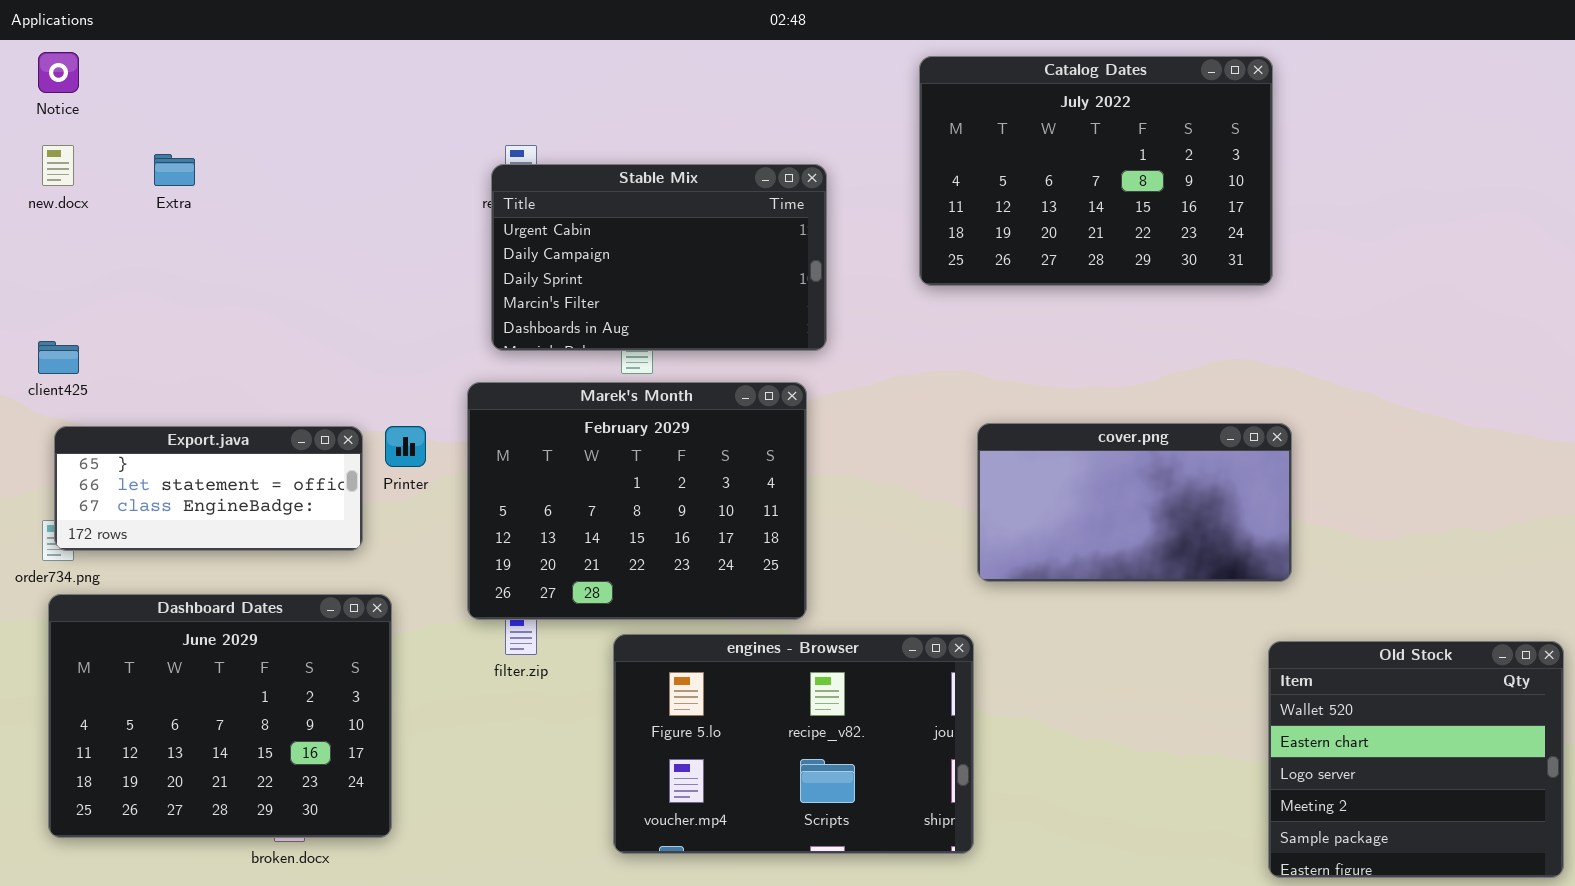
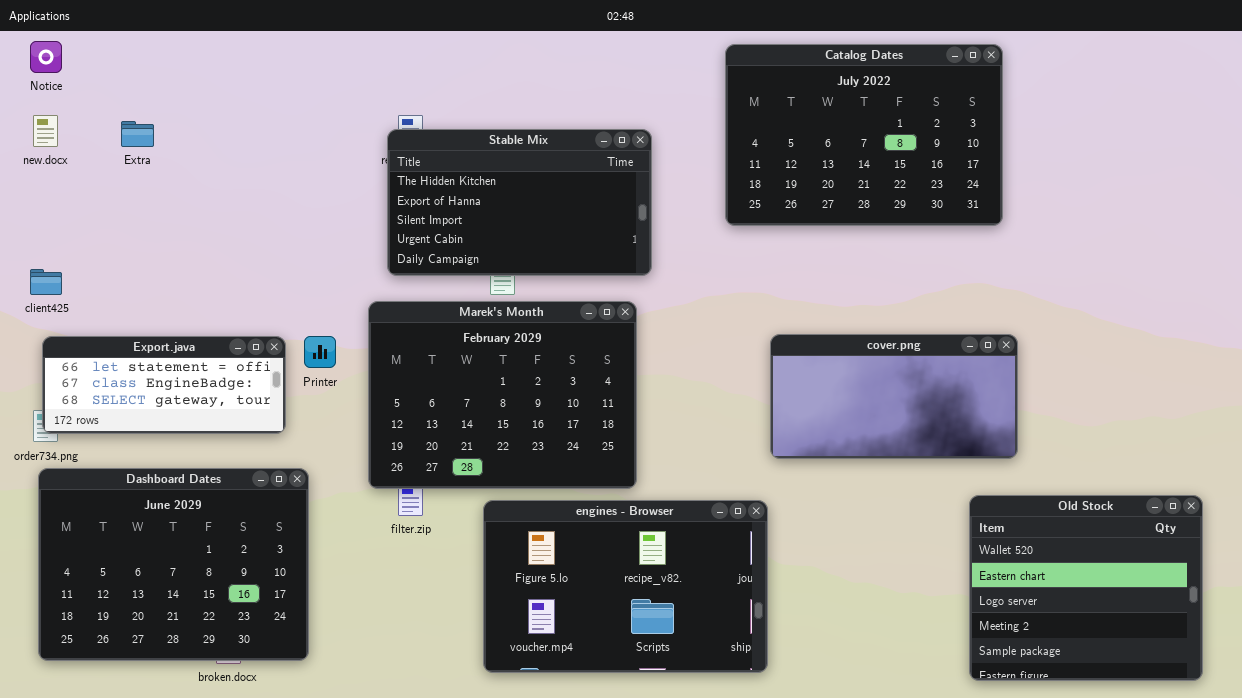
Stable Mix: [491,164,827,351] -> [387,129,652,276], scrolled up 3 rows
Export.java: [54,426,363,551] -> [42,336,286,434], scrolled down 1 row
Old Stock: [1268,641,1564,878] -> [969,495,1203,681], moved

